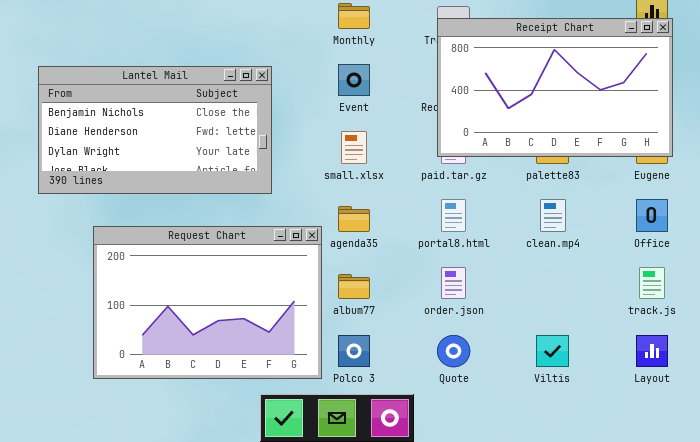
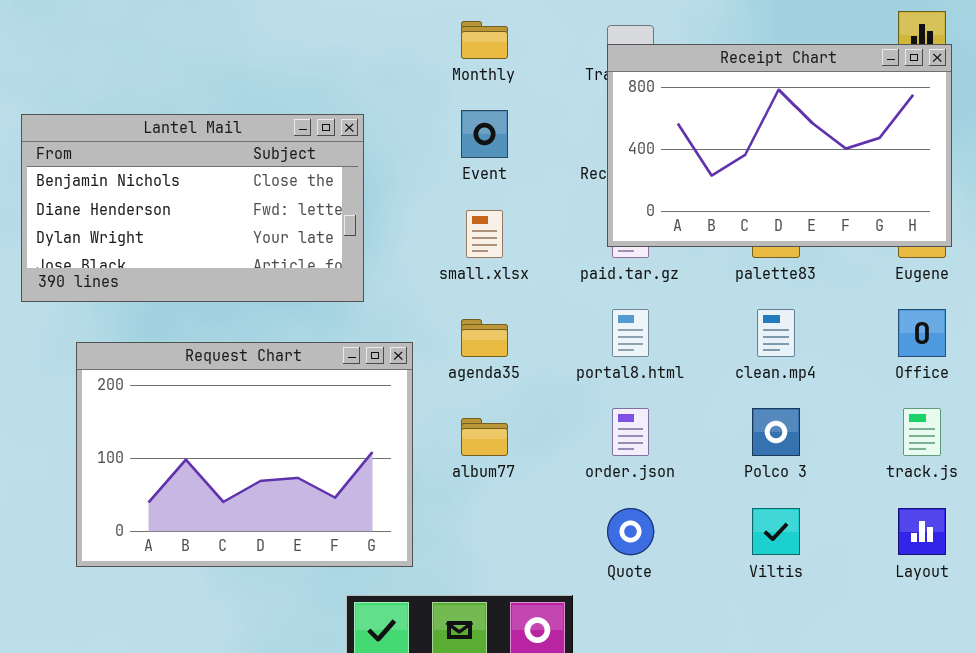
Request Chart: [93,226,322,379] -> [76,342,413,567], moved
Polco 3: [338,335,370,367] -> [752,408,800,456], moved

